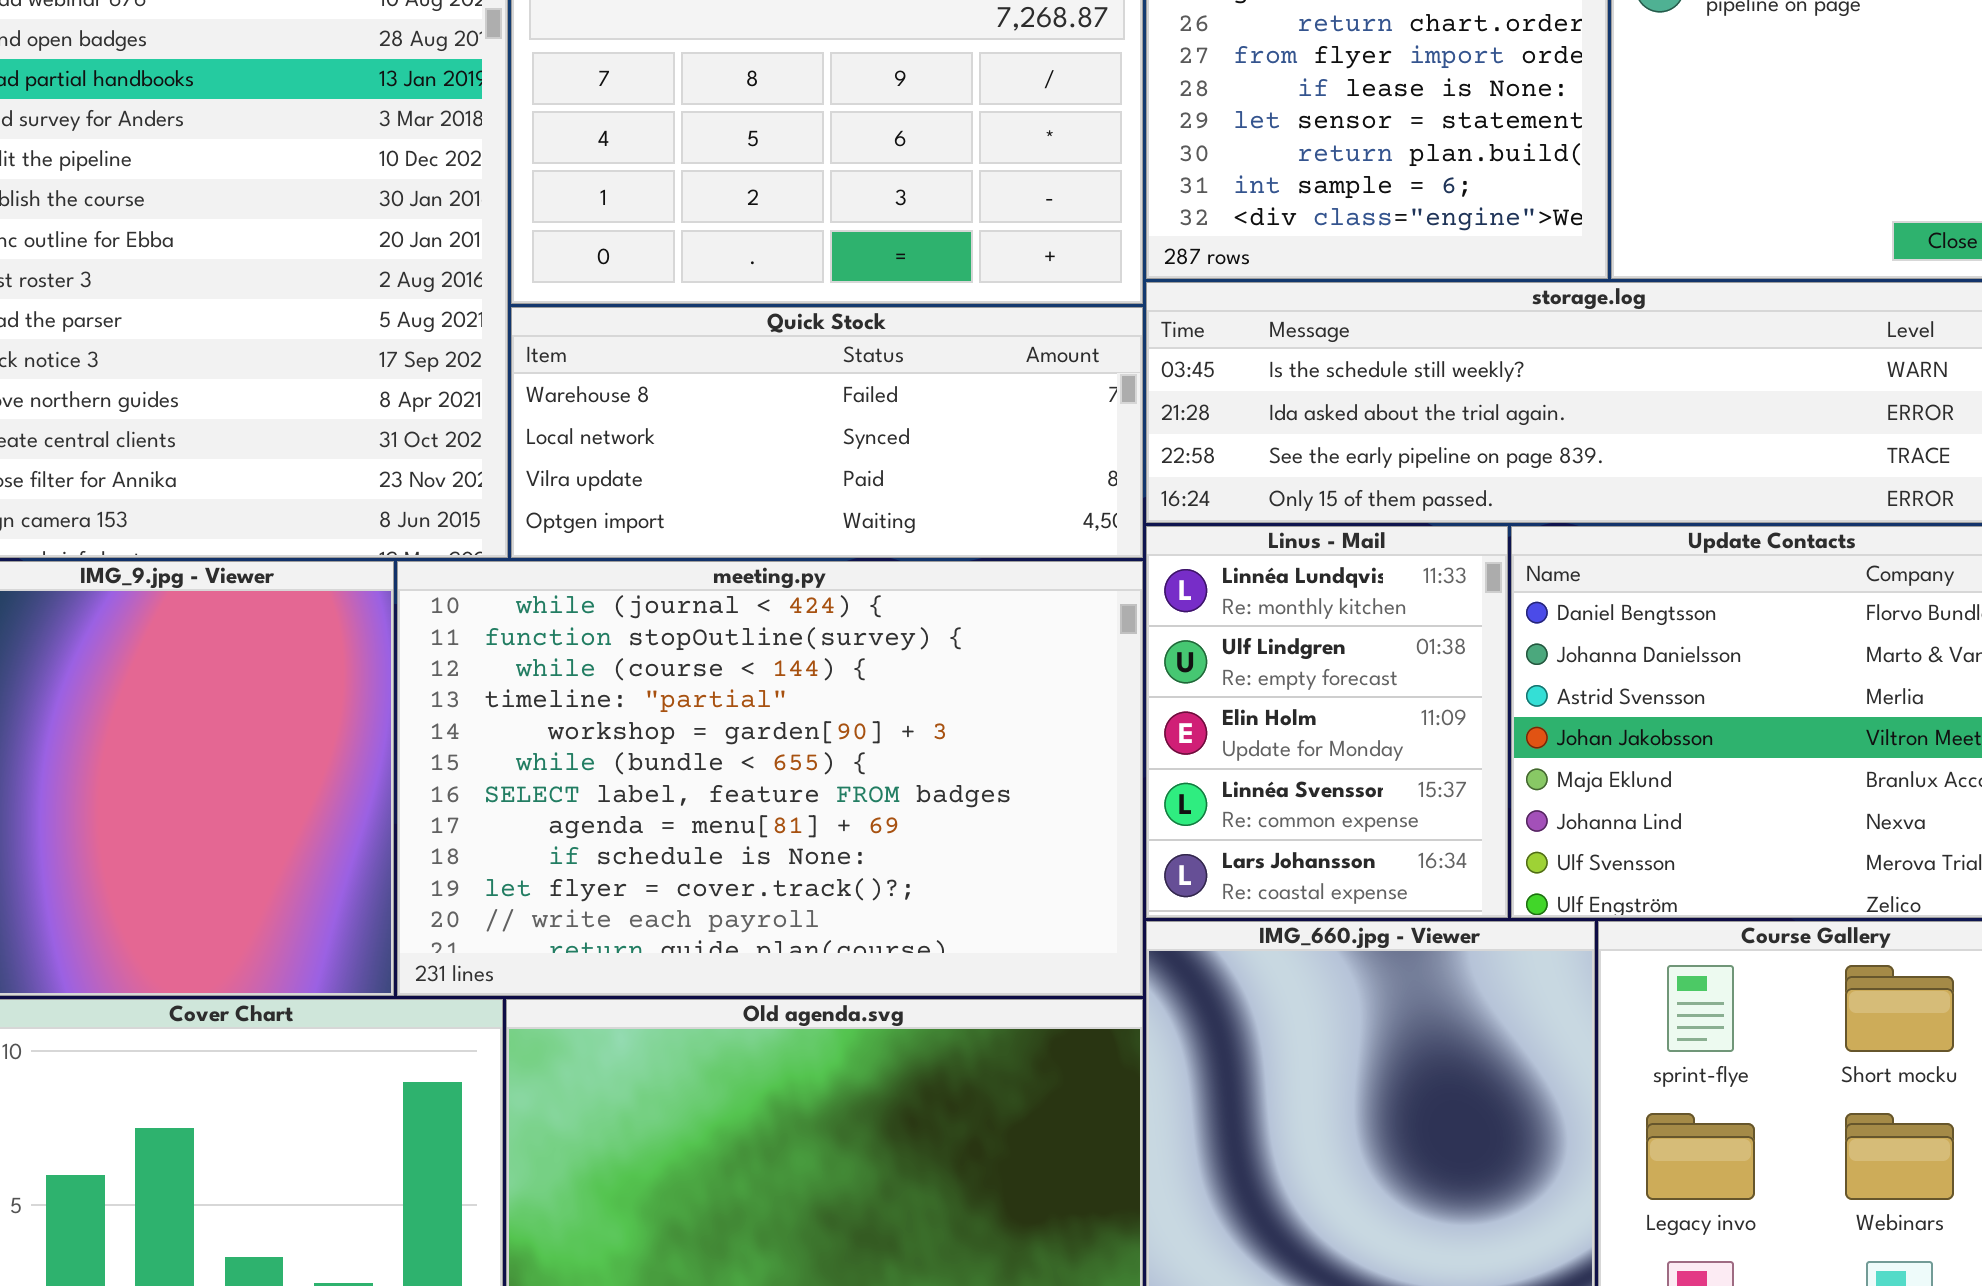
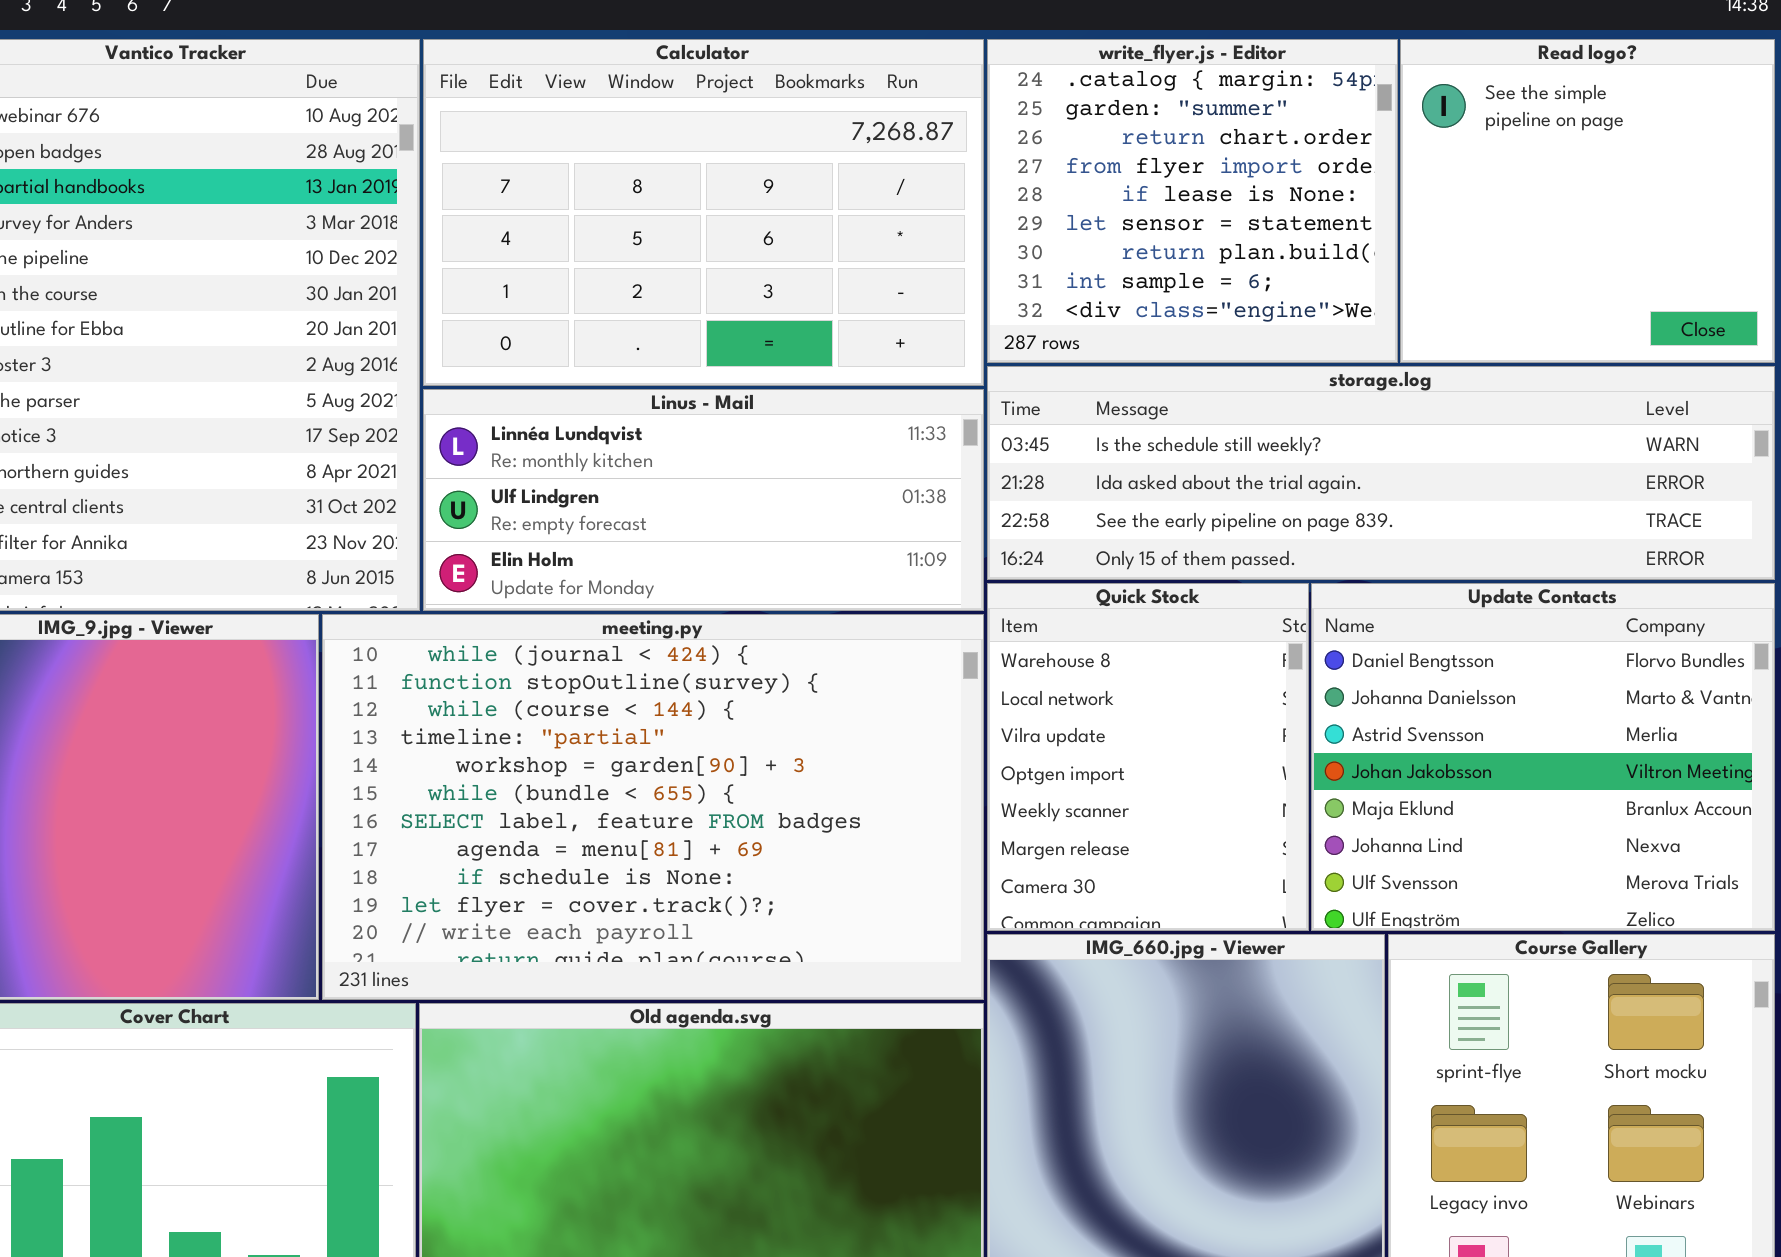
Quick Stock: [511,307,1143,558] -> [987,583,1309,931], moved, resized
Linus - Mail: [1146,526,1508,918] -> [423,389,984,611], moved, resized

